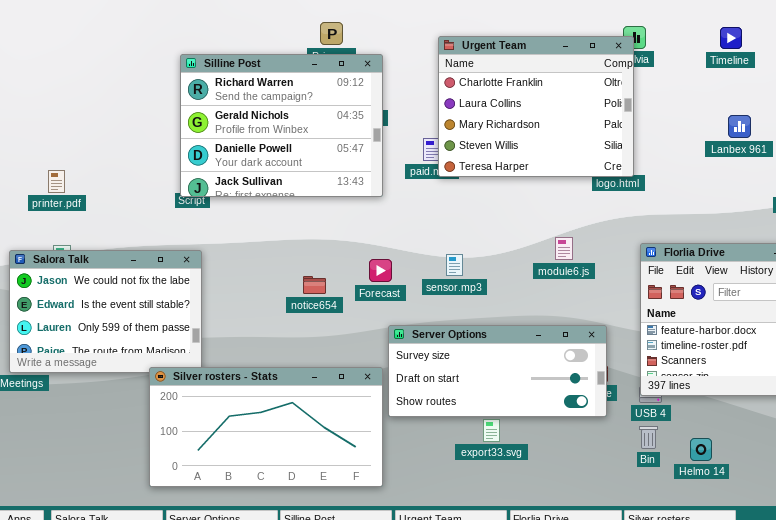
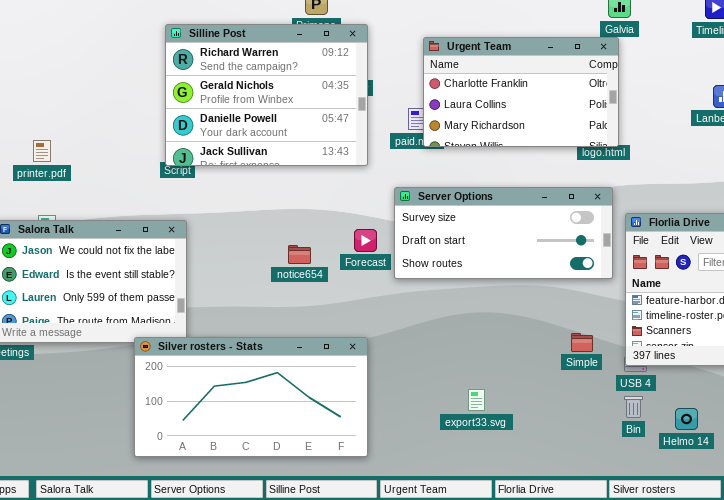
Urgent Team: [438,36,634,177] -> [423,37,619,147], resized
Server Options: [388,325,607,417] -> [394,187,613,279], moved

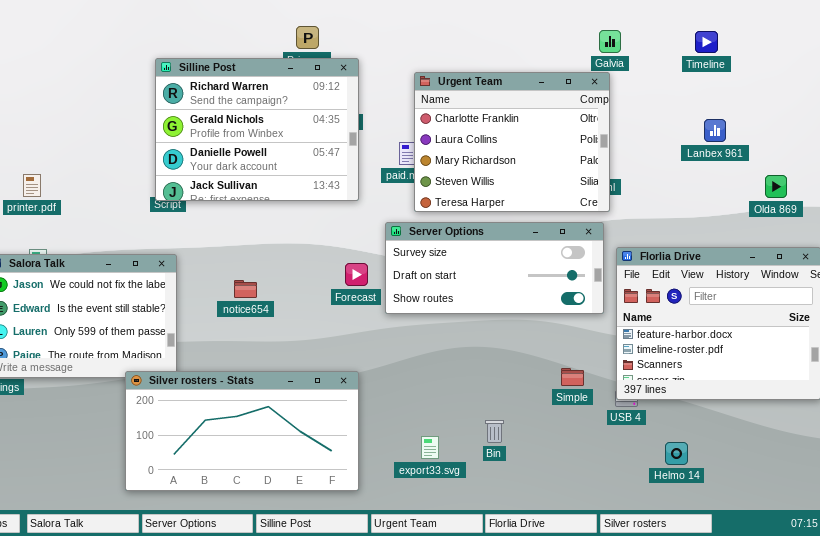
Urgent Team: [423,37,619,147] -> [414,72,610,212], resized
notice654: [288,245,311,264] -> [234,280,257,298], moved
export33.svg: [468,389,485,411] -> [421,436,439,459], moved
Bin: [624,396,643,418] -> [485,420,504,443], moved

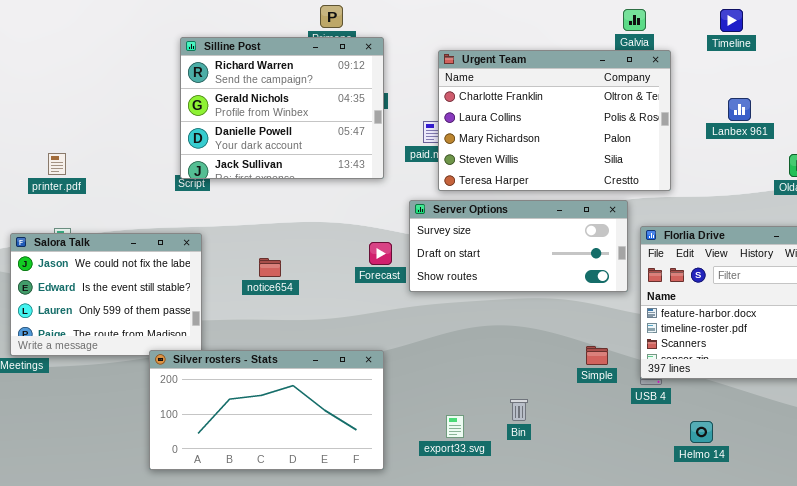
Urgent Team: [414,72,610,212] -> [438,50,671,191], resized

